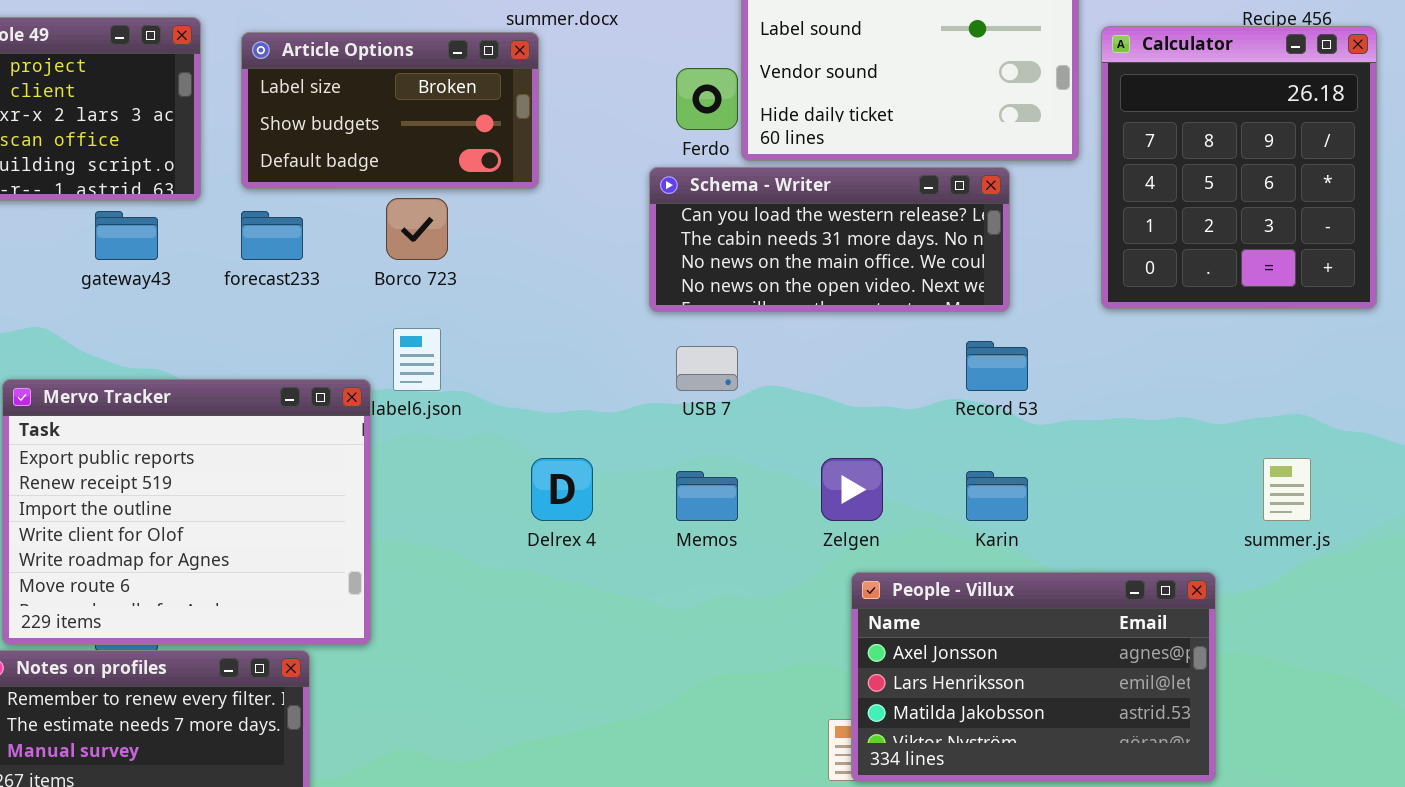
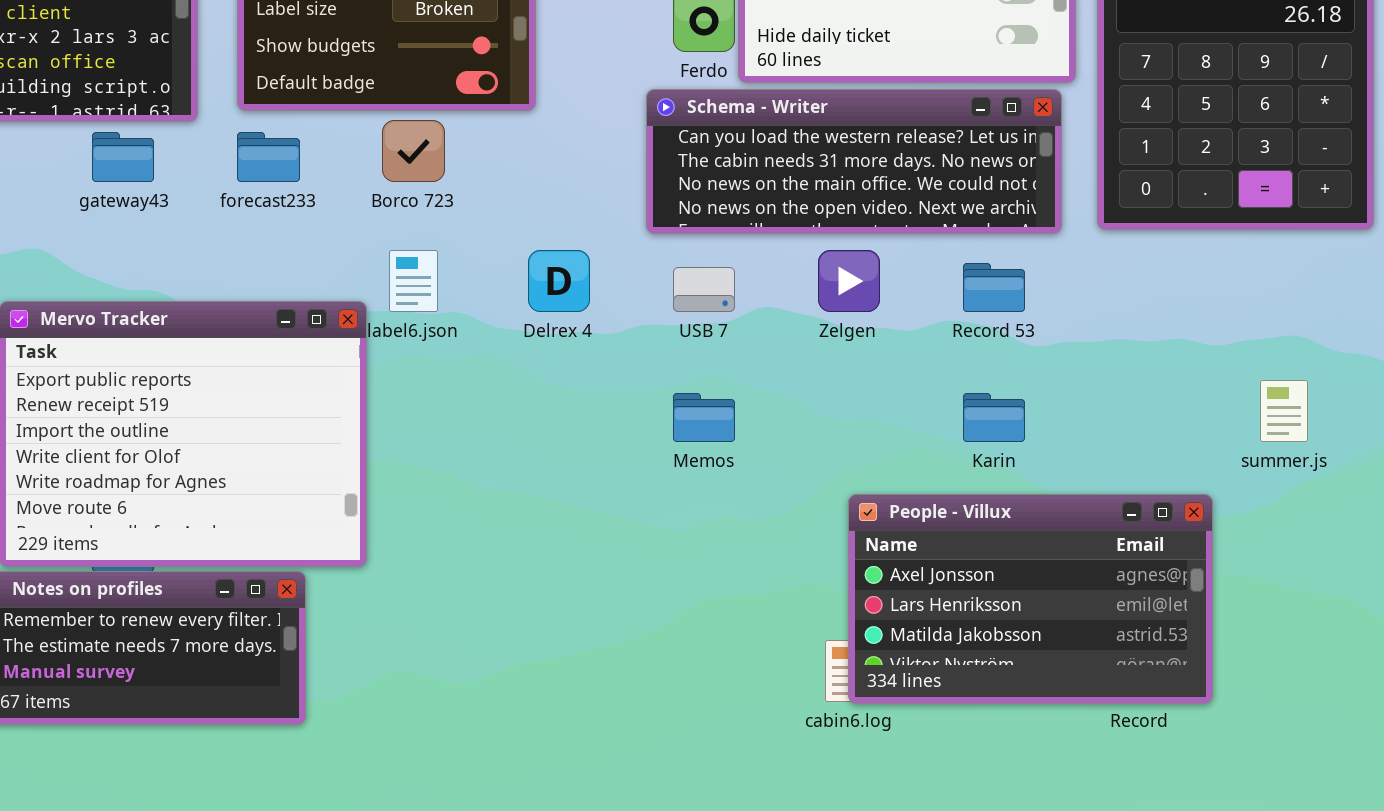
Schema - Writer: [649,167,1010,312] -> [646,89,1062,234], resized
Delrex 4: [531,458,593,521] -> [528,250,590,312], moved
Zelgen: [821,458,883,521] -> [818,250,880,312], moved

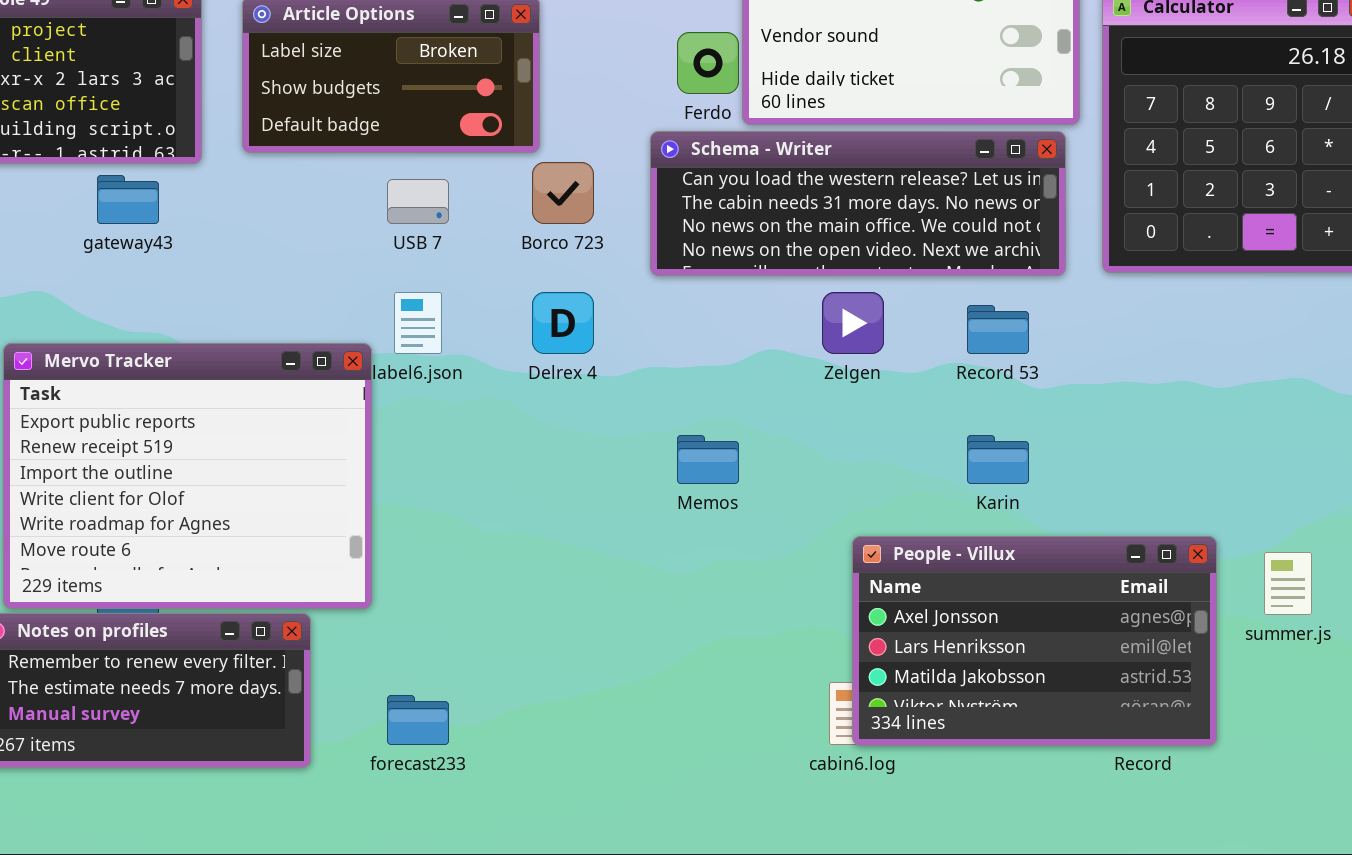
Borco 723: [382,120,445,182] -> [532,162,594,224], moved
forecast233: [237,132,300,182] -> [387,695,449,745], moved
USB 7: [673,267,735,312] -> [387,179,449,224], moved
summer.js: [1260,380,1308,442] -> [1264,552,1312,615], moved

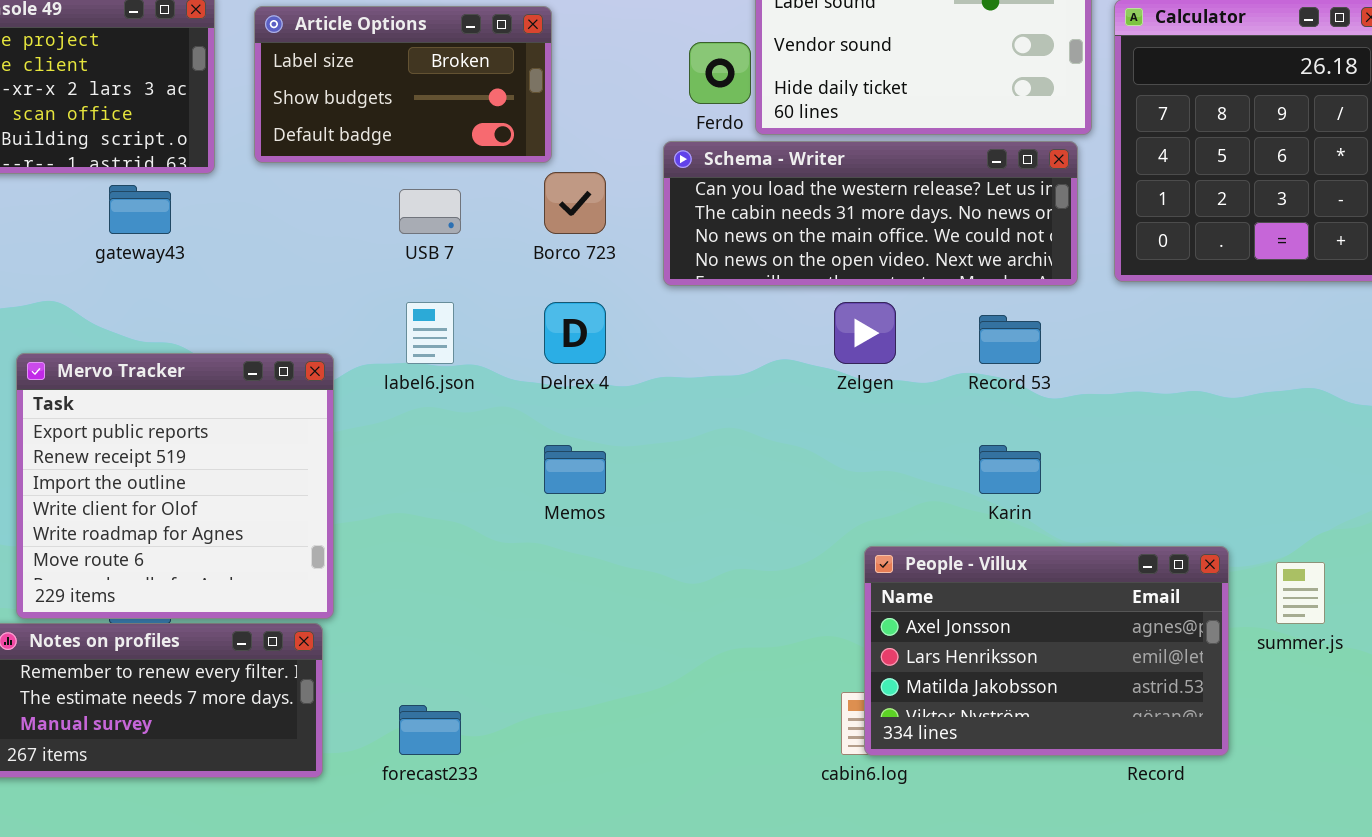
Mervo Tracker: [3,343,372,609] -> [16,353,334,619], resized
Memos: [677,435,739,484] -> [544,445,606,494], moved

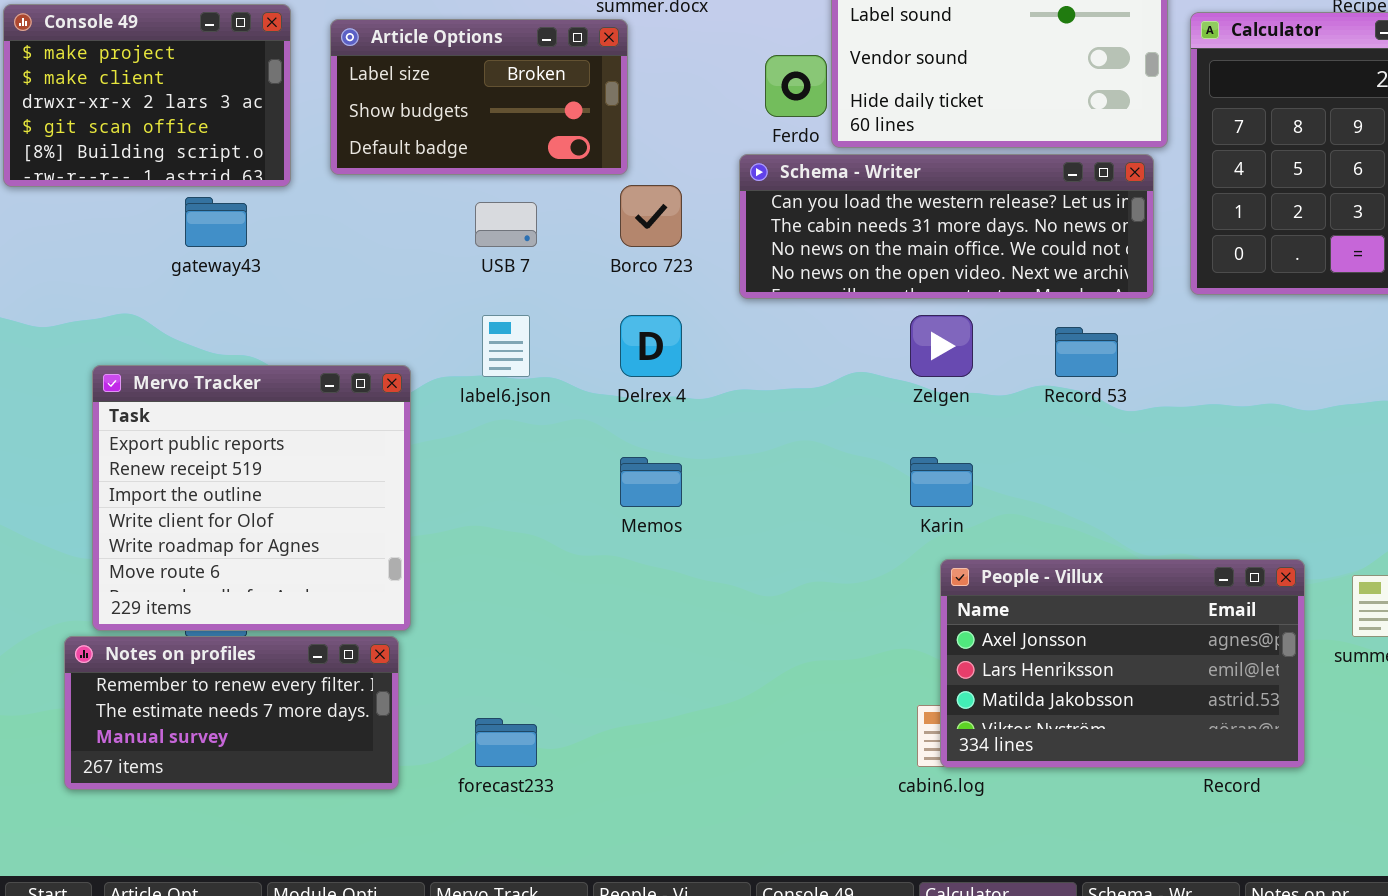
Karin: [979,445,1041,494] -> [910,457,973,507], moved

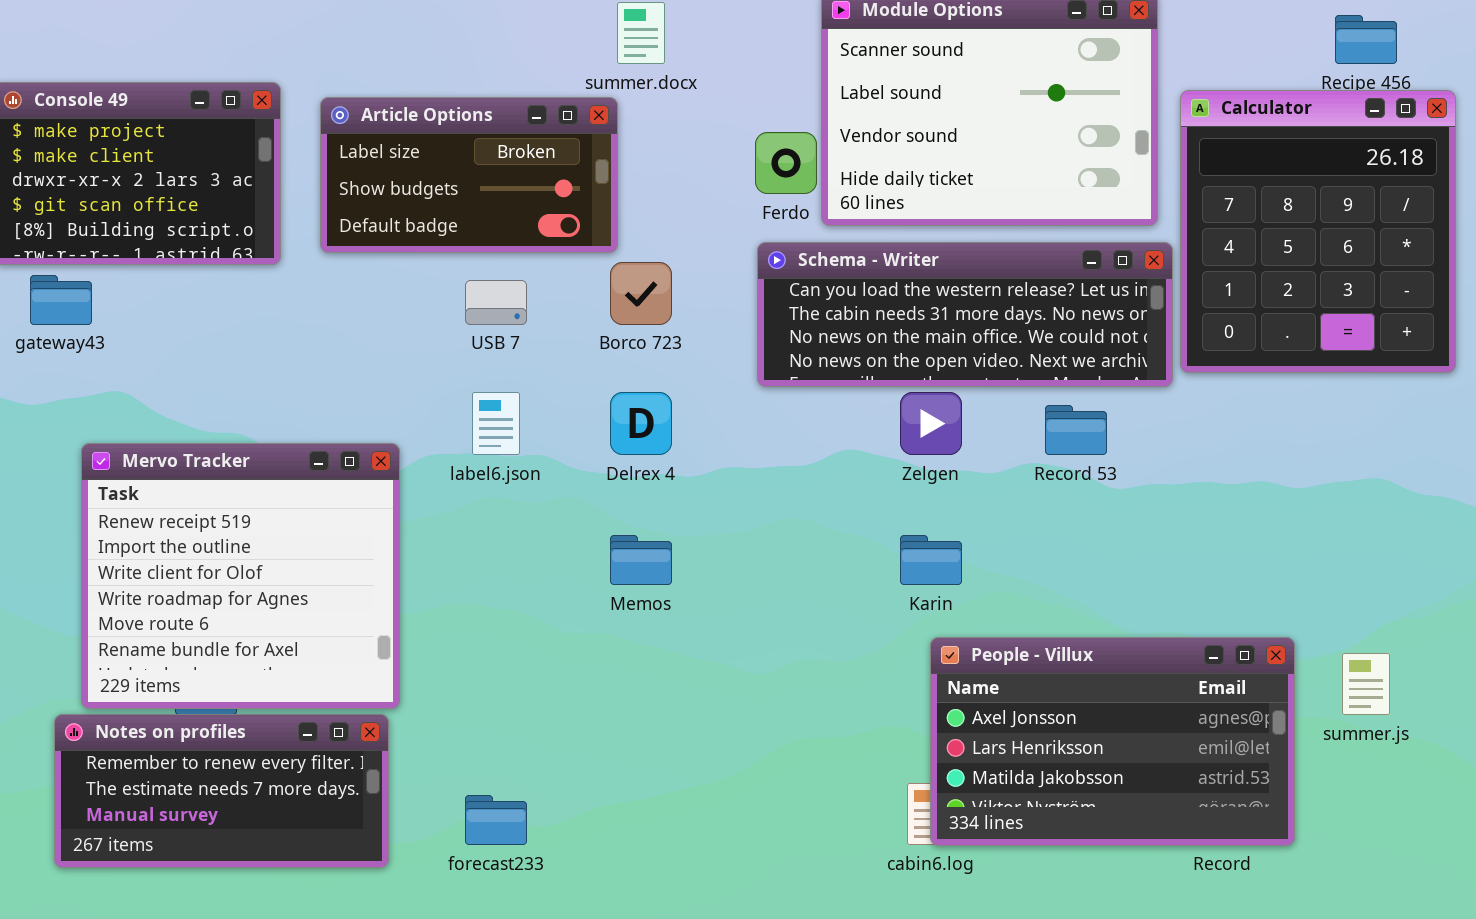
Schema - Writer: [739,154,1154,299] -> [757,242,1173,387], moved
gateway43: [185,197,247,247] -> [30,275,92,325], moved
Mervo Tracker: [92,365,411,631] -> [81,443,400,709], scrolled down 1 row

